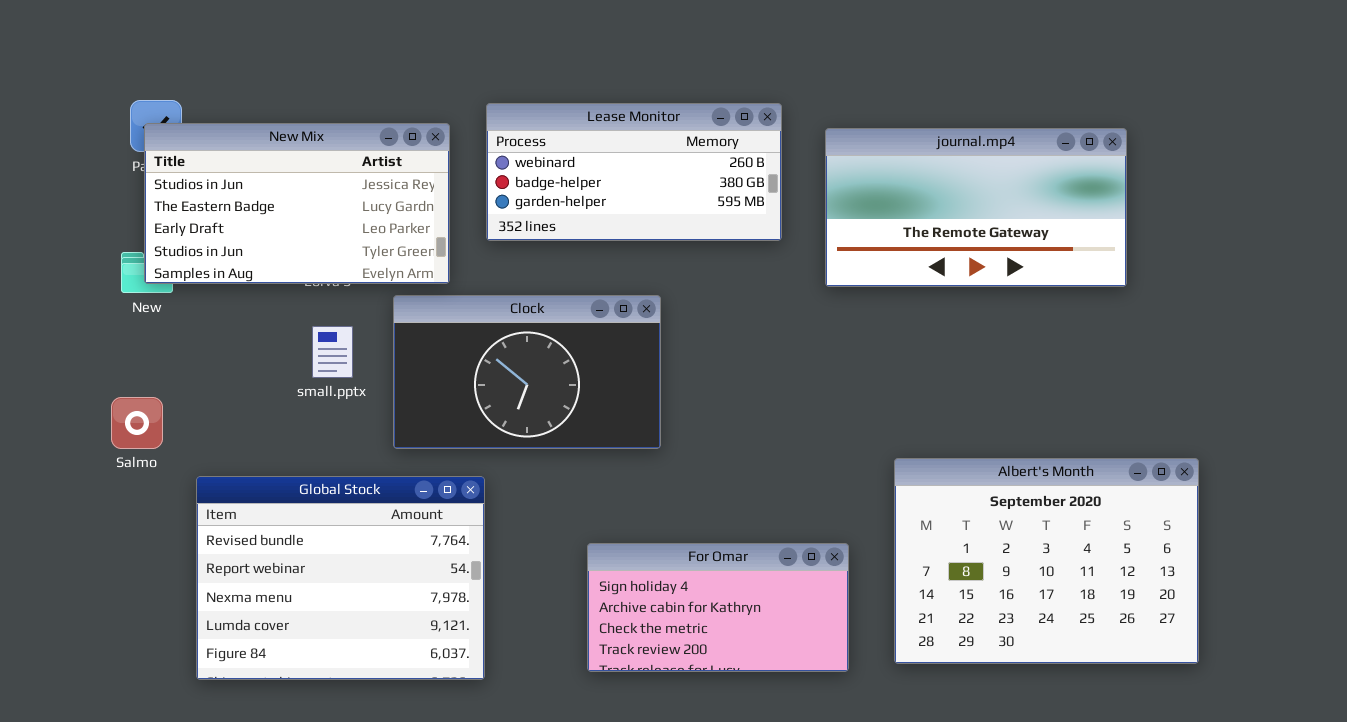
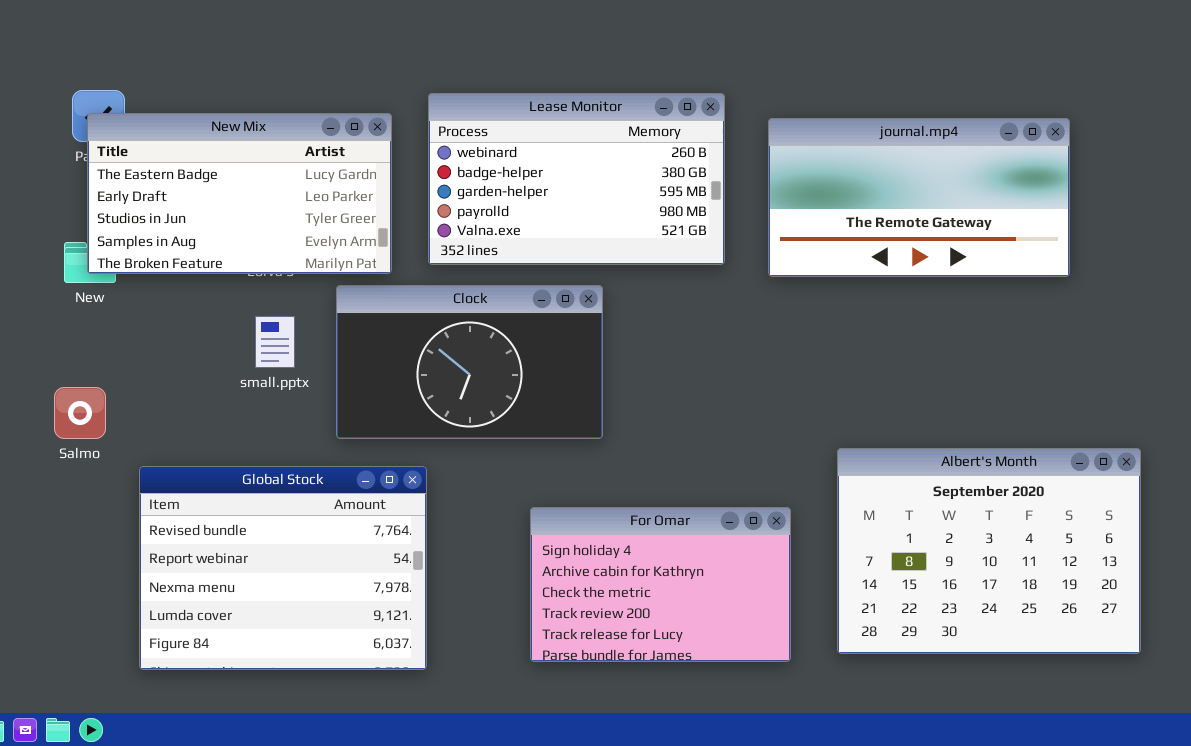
Lease Monitor: [486,103,782,241] -> [428,93,725,265], resized
New Mix: [144,123,450,284] -> [87,113,392,274], scrolled down 1 row
For Omar: [587,543,849,672] -> [530,507,791,662], resized

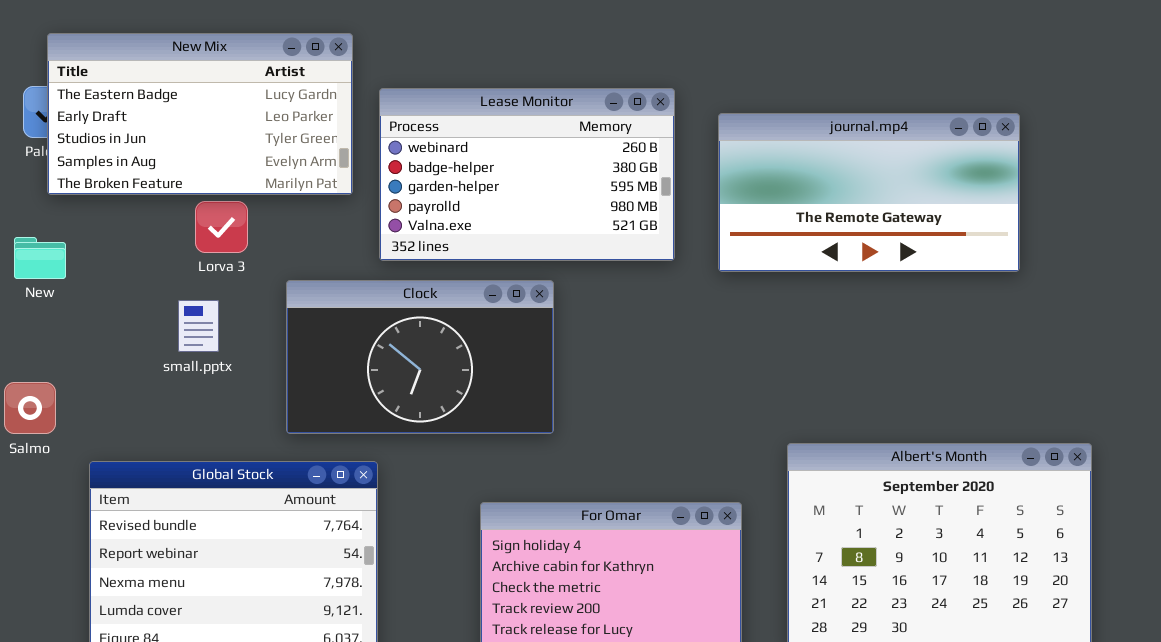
New Mix: [87,113,392,274] -> [47,33,353,195], moved
small.pptx: [255,316,295,368] -> [178,300,219,352], moved

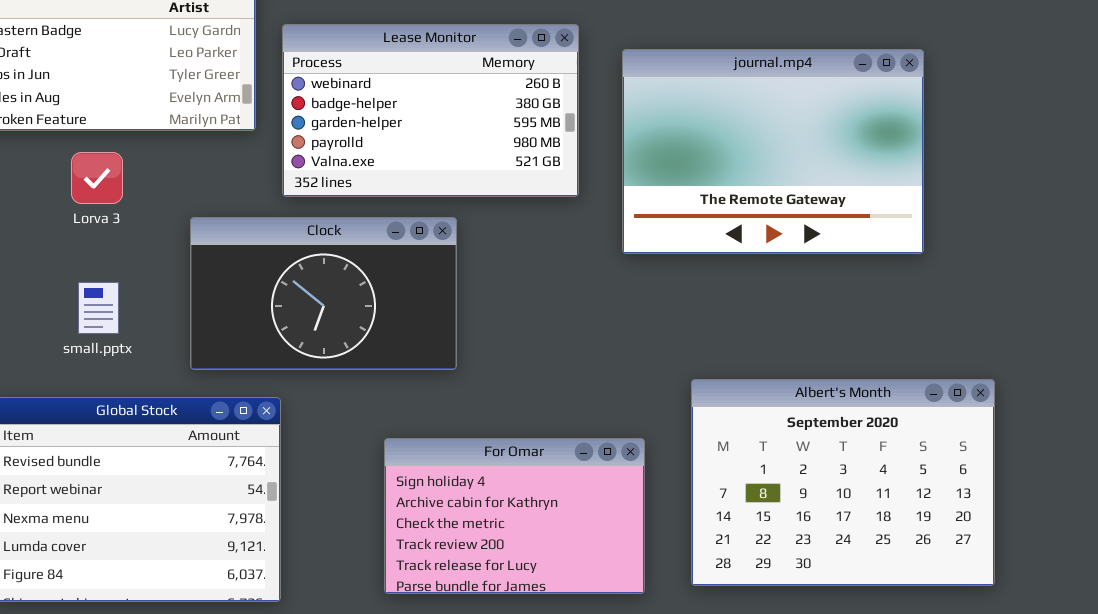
journal.mp4: [718,113,1020,272] -> [622,49,924,254], resized
Lorva 3: [195,201,248,253] -> [71,152,123,204], moved
small.pptx: [178,300,219,352] -> [78,282,119,334], moved

